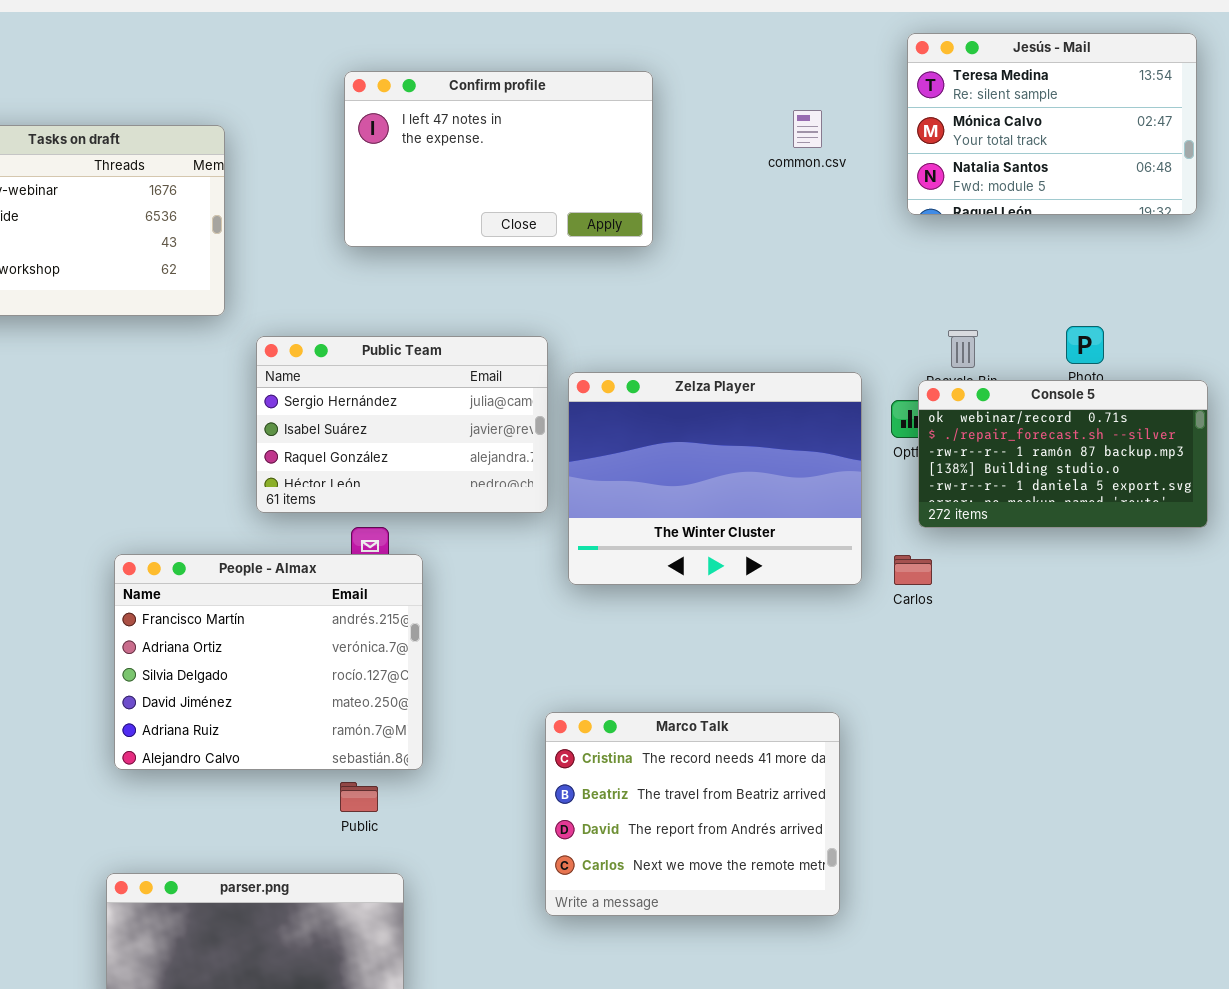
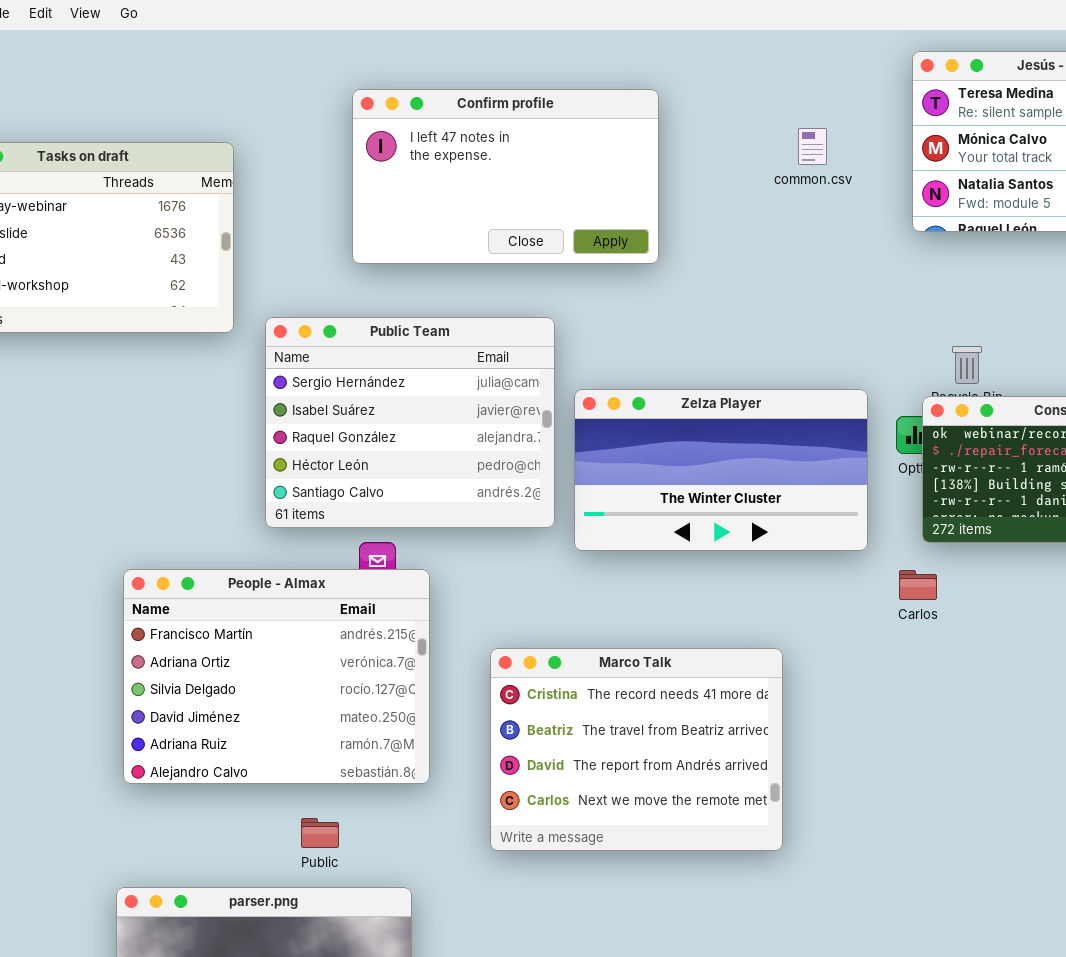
Public Team: [256,336,548,513] -> [265,317,555,528], resized
Zelza Player: [568,372,862,585] -> [574,389,868,551], resized
Marco Talk: [545,712,840,916] -> [490,648,783,851], moved
Public: [340,782,378,812] -> [301,818,339,848], moved

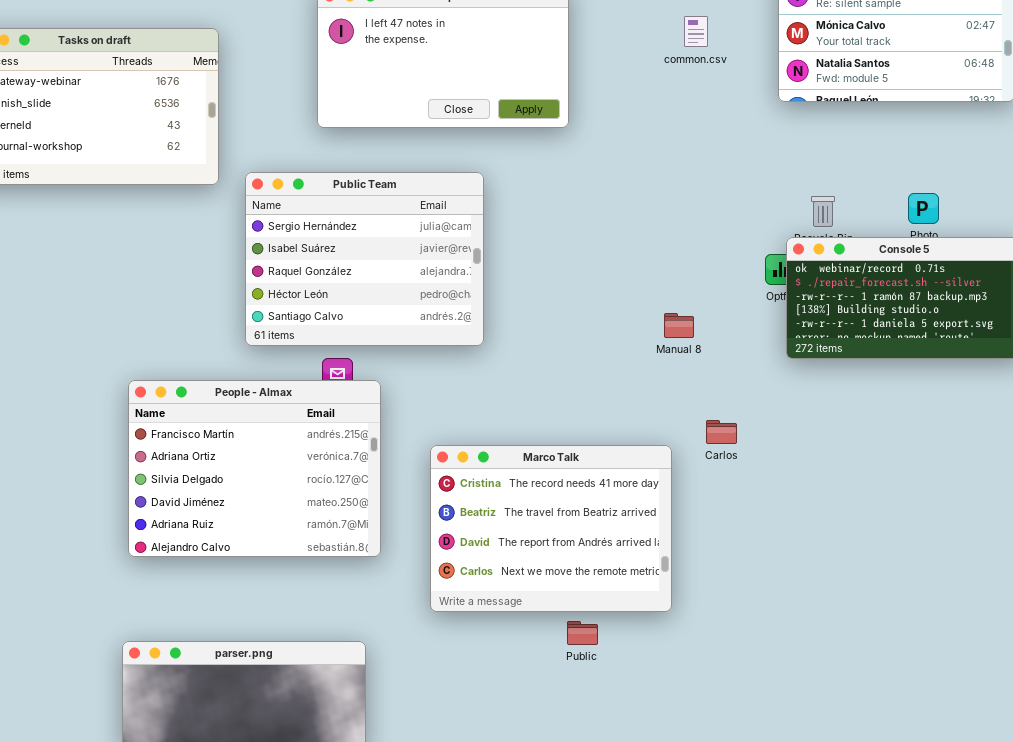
Zelza Player: [574,389,868,551] -> none, closed
Carlos: [899,570,937,600] -> [706,420,737,444], moved
Public: [301,818,339,848] -> [567,621,598,645], moved

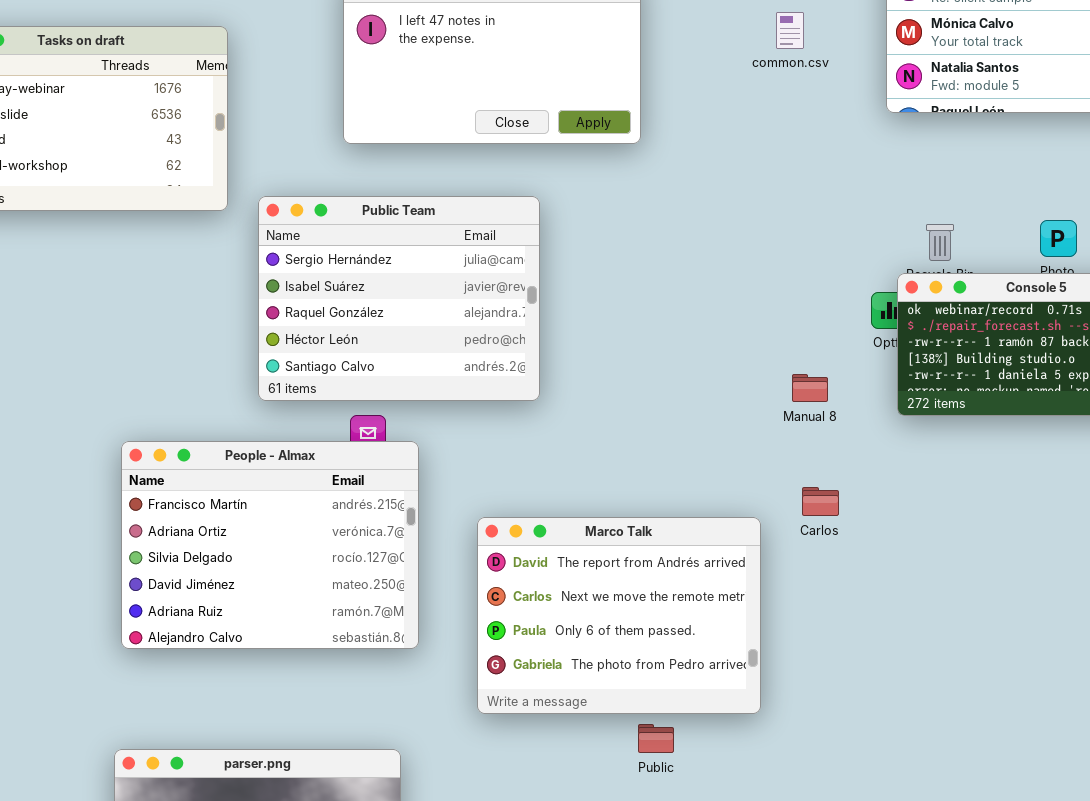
Manual 8: [664,313,694,338] -> [792,374,828,402], moved
Marco Talk: [430,445,672,612] -> [477,517,761,714], scrolled down 2 rows

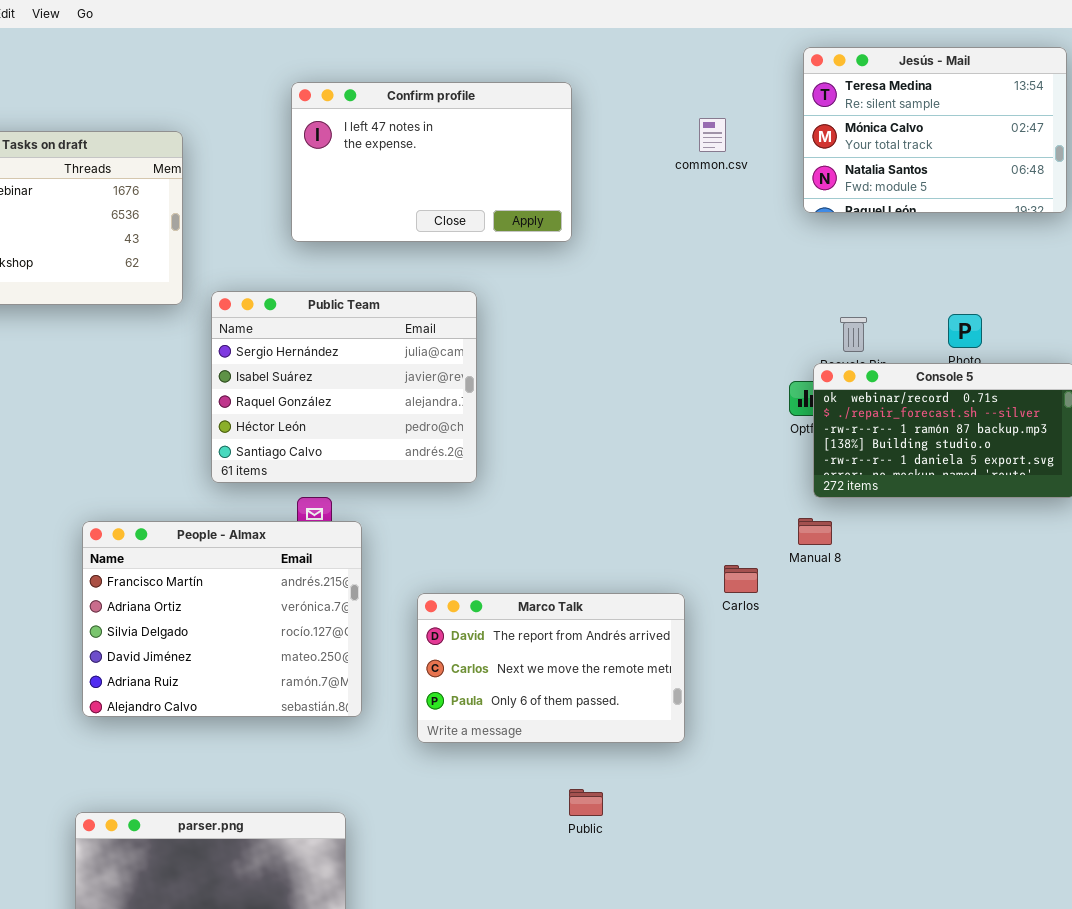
Manual 8: [792,374,828,402] -> [798,518,832,545], moved
Marco Talk: [477,517,761,714] -> [417,593,685,743], resized

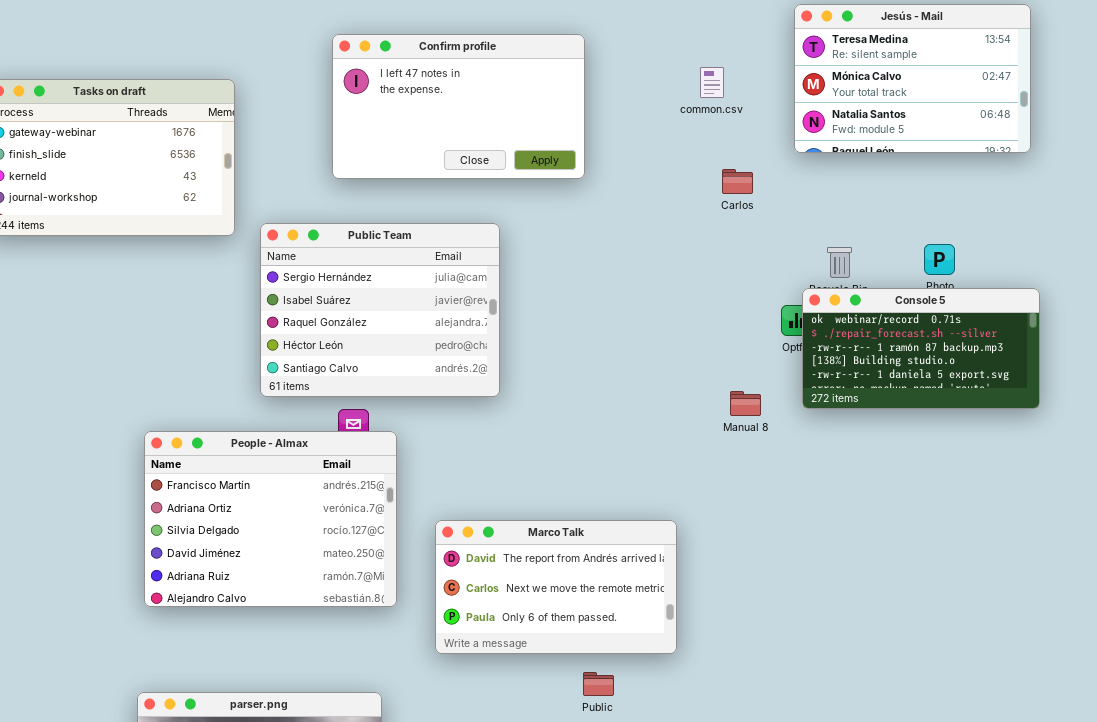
Manual 8: [798,518,832,545] -> [730,391,761,416], moved
Carlos: [724,565,758,593] -> [722,169,753,194], moved
Marco Talk: [417,593,685,743] -> [435,520,677,654], moved

